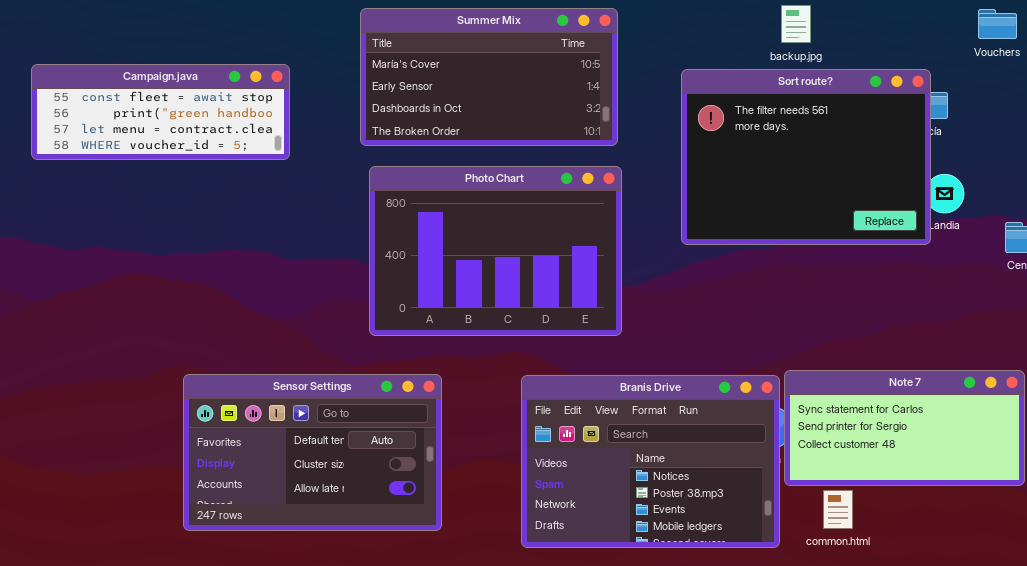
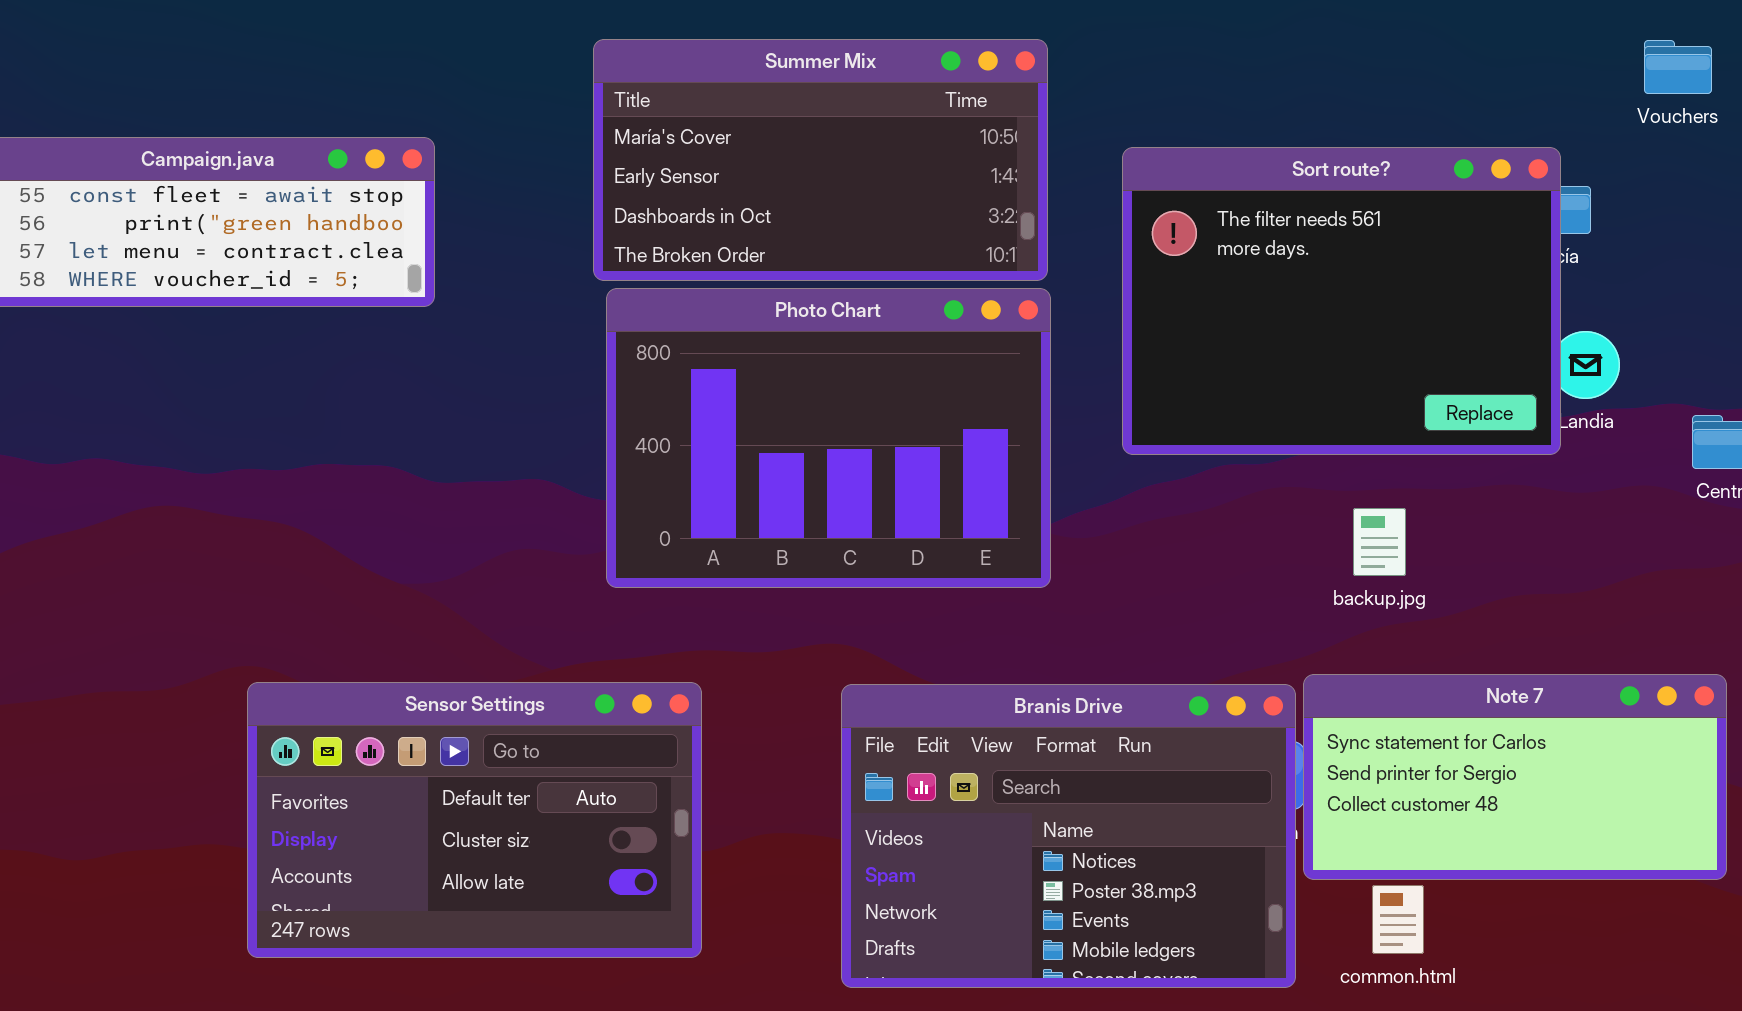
backup.jpg: [781,5,811,43] -> [1353,508,1406,576], moved
Summer Mix: [360,8,618,146] -> [593,39,1048,281], moved
Photo Chart: [369,166,622,336] -> [606,288,1051,588], moved

